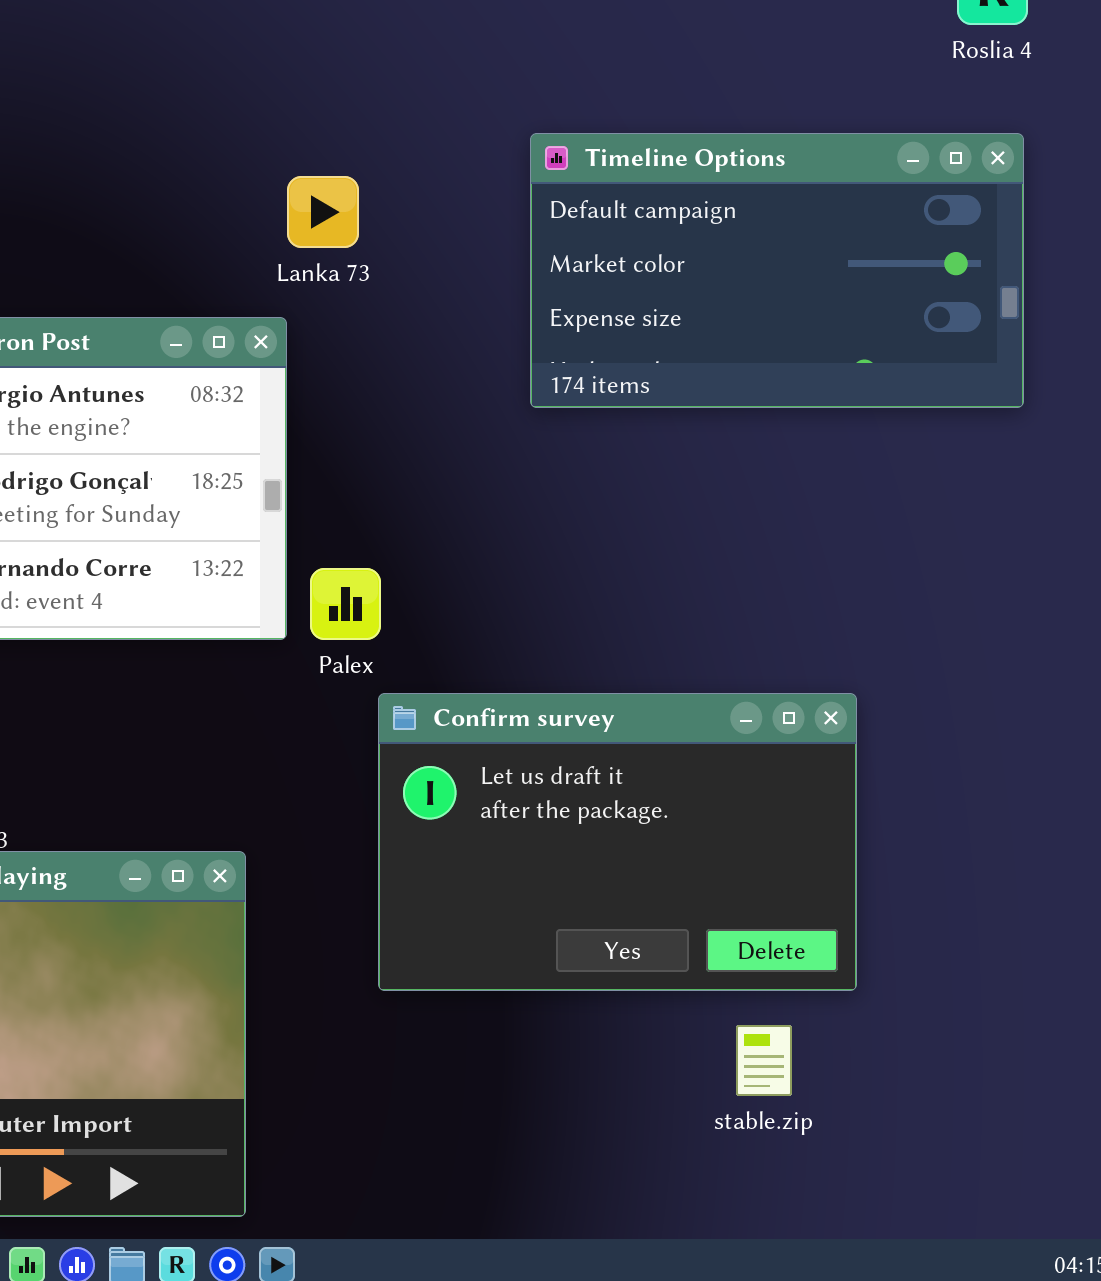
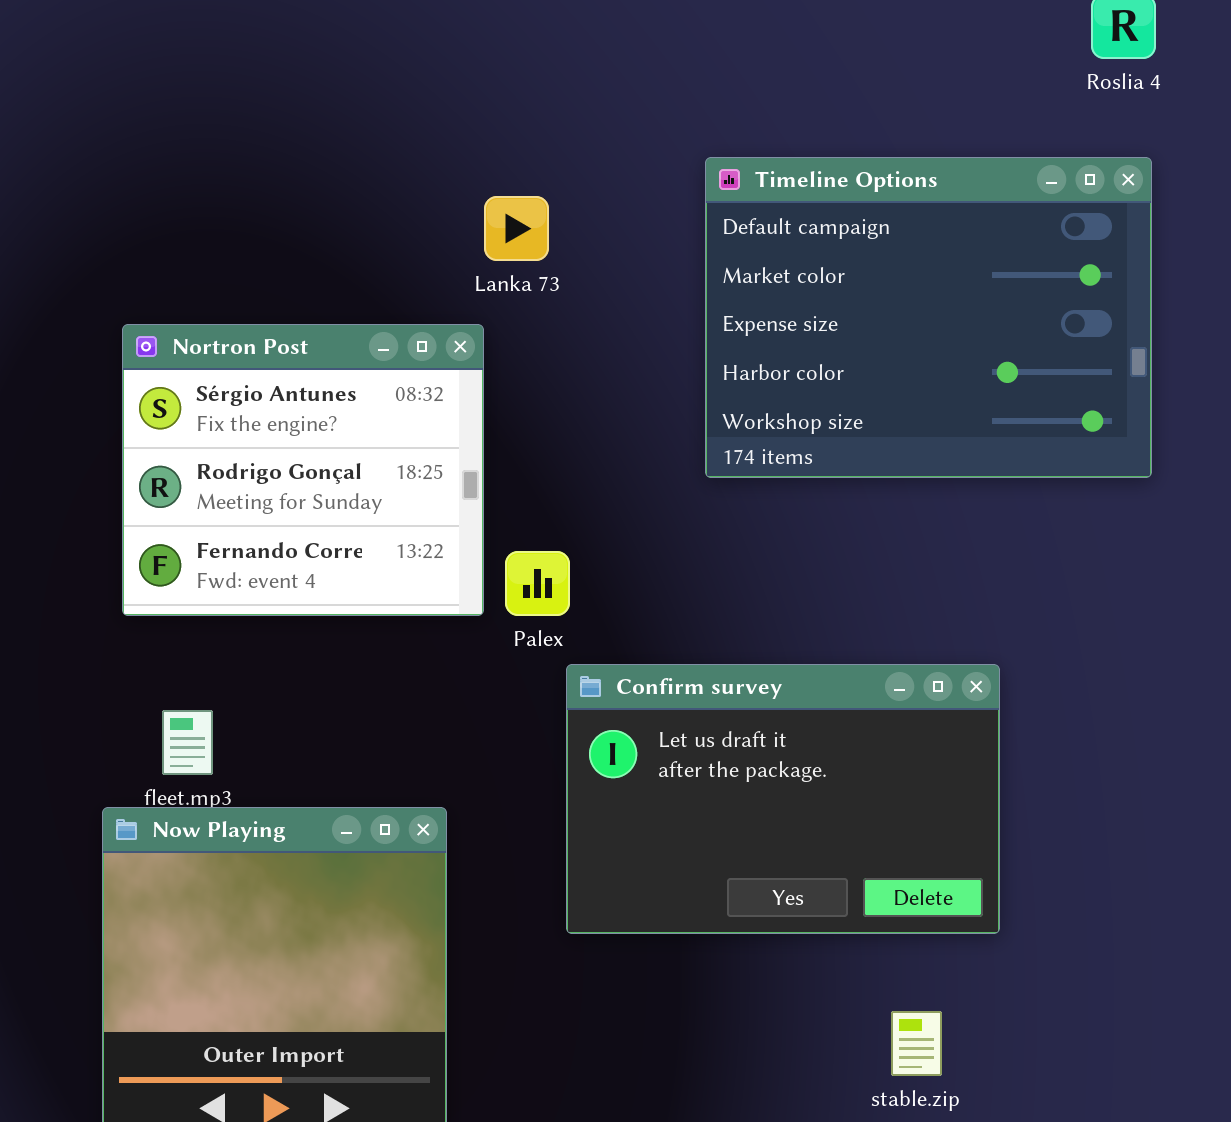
Timeline Options: [530,133,1024,408] -> [705,157,1152,478], resized
stable.zip: [736,1025,792,1096] -> [891,1011,942,1076], moved

